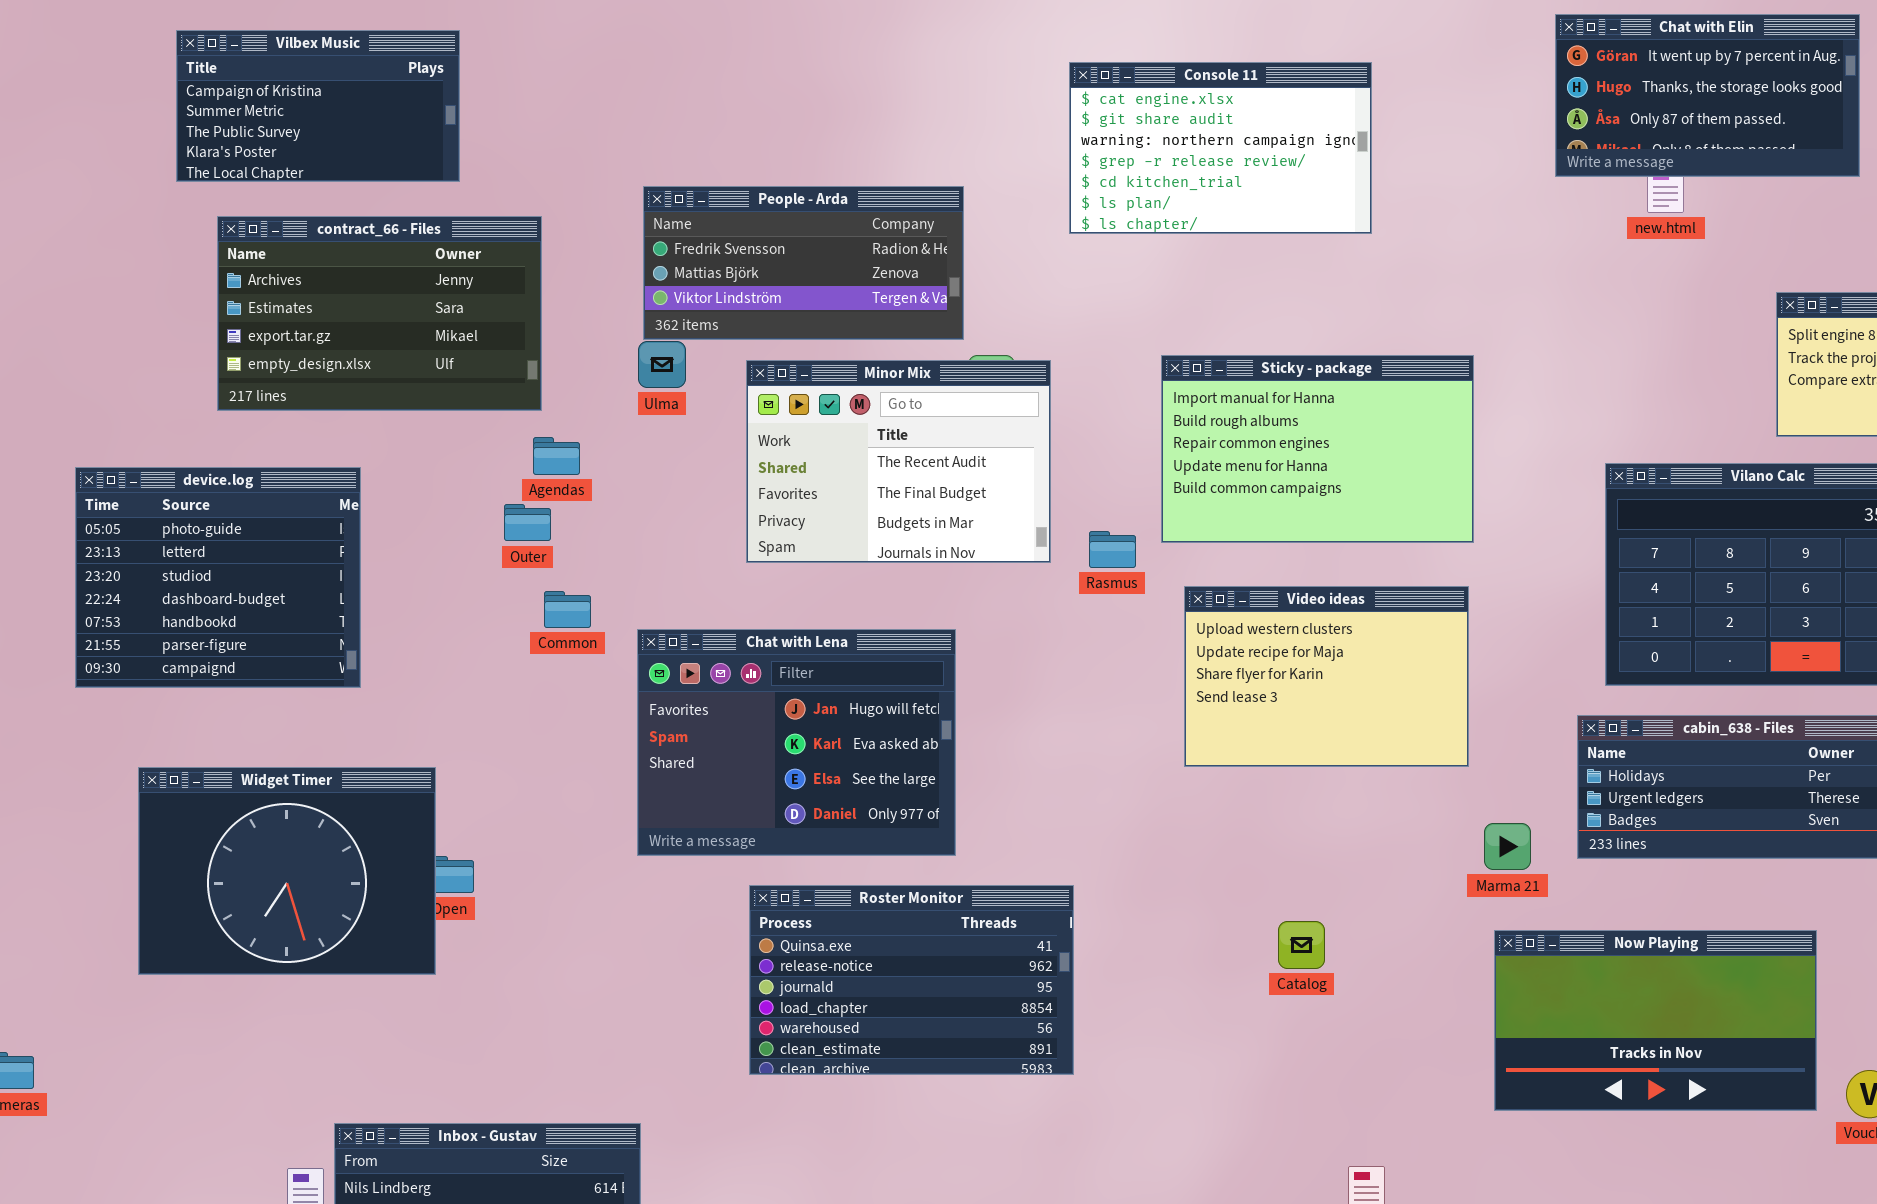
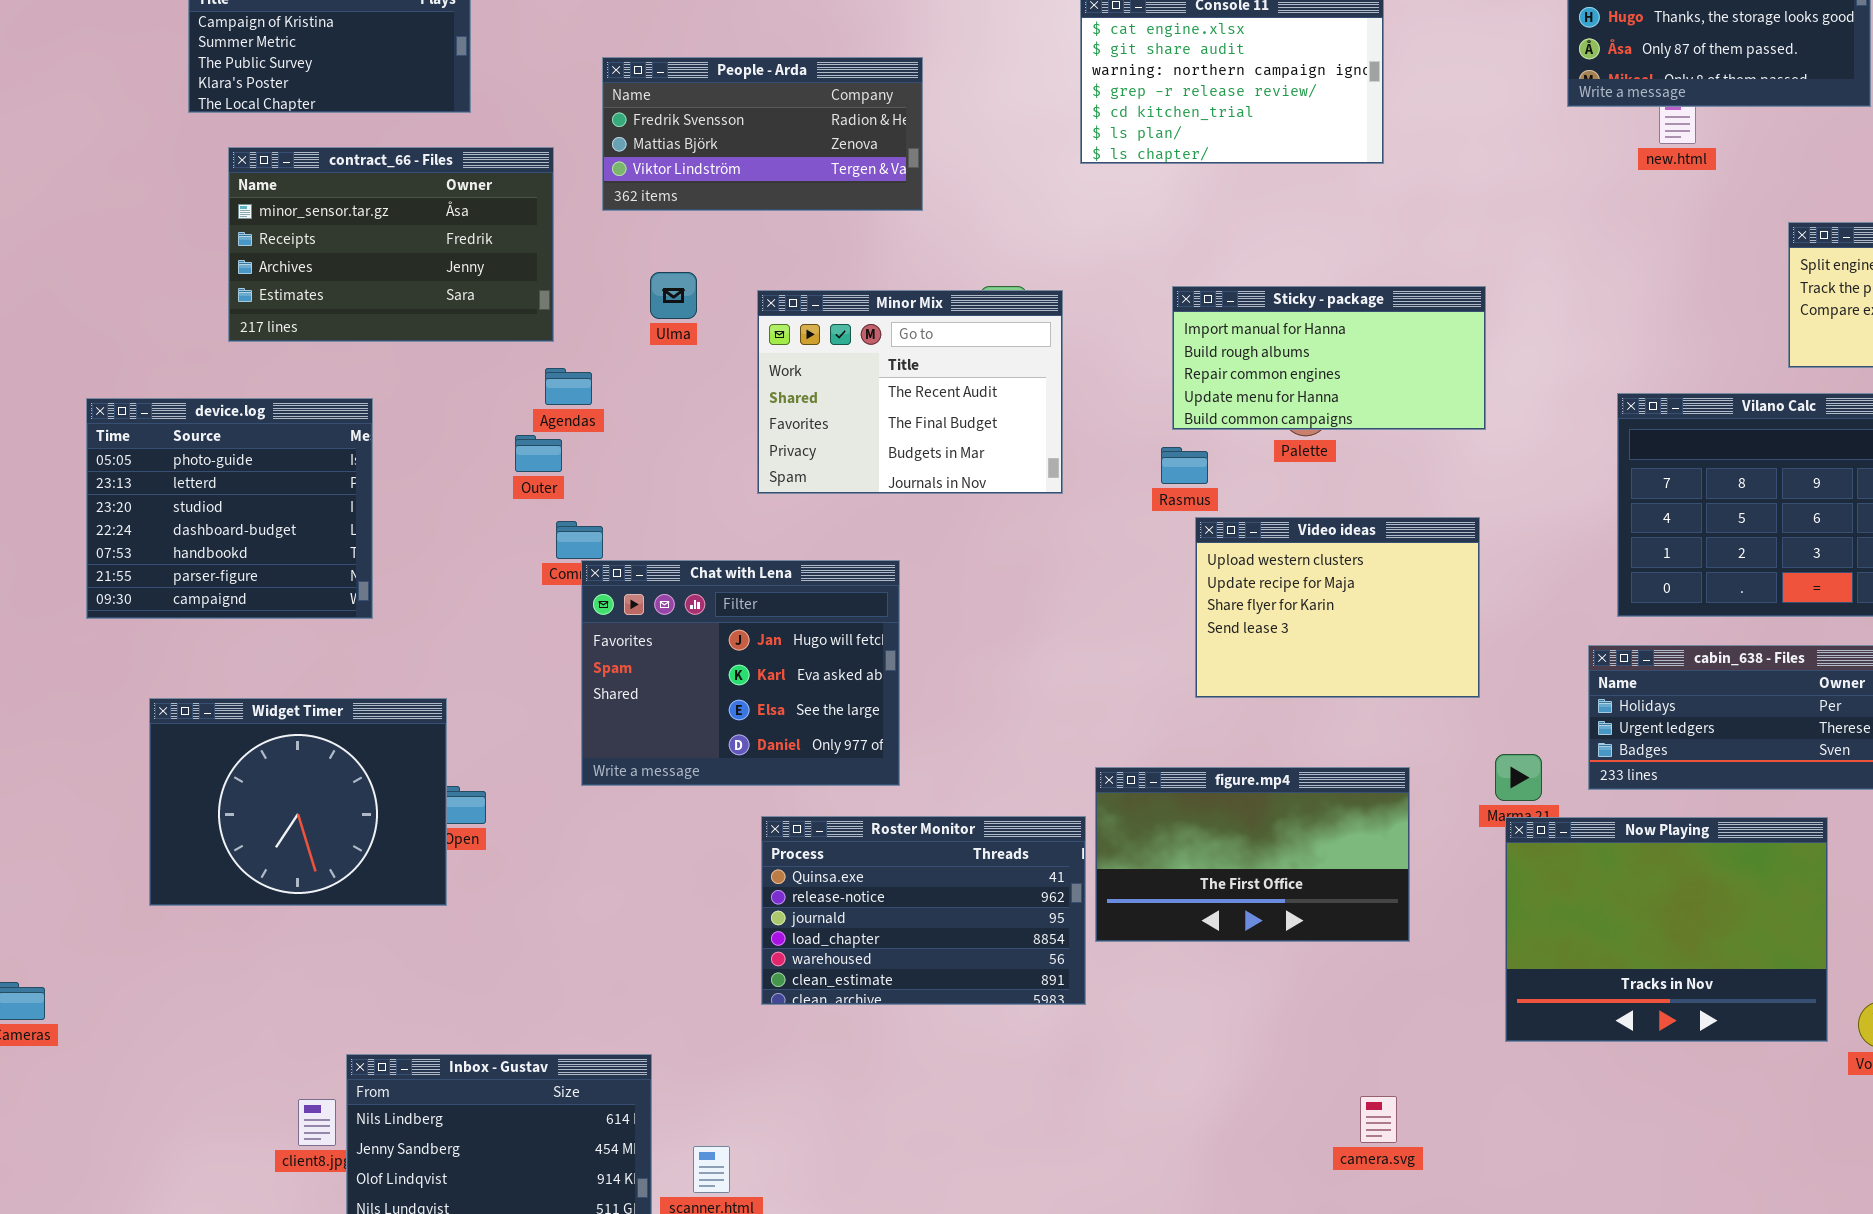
People - Arda: [643,186,964,340] -> [602,57,923,211], moved
contract_66 - Files: [217,216,542,411] -> [228,147,554,342], scrolled up 2 rows
Sticky - package: [1161,355,1474,543] -> [1172,286,1486,430], resized
Rasmus: [1089,531,1136,568] -> [1161,447,1208,484], moved
Chat with Lena: [637,629,956,856] -> [581,560,900,786], moved
figure.mp4: none -> [1095,767,1410,942], opened
Now Playing: [1494,930,1817,1111] -> [1505,817,1828,1042], resized

